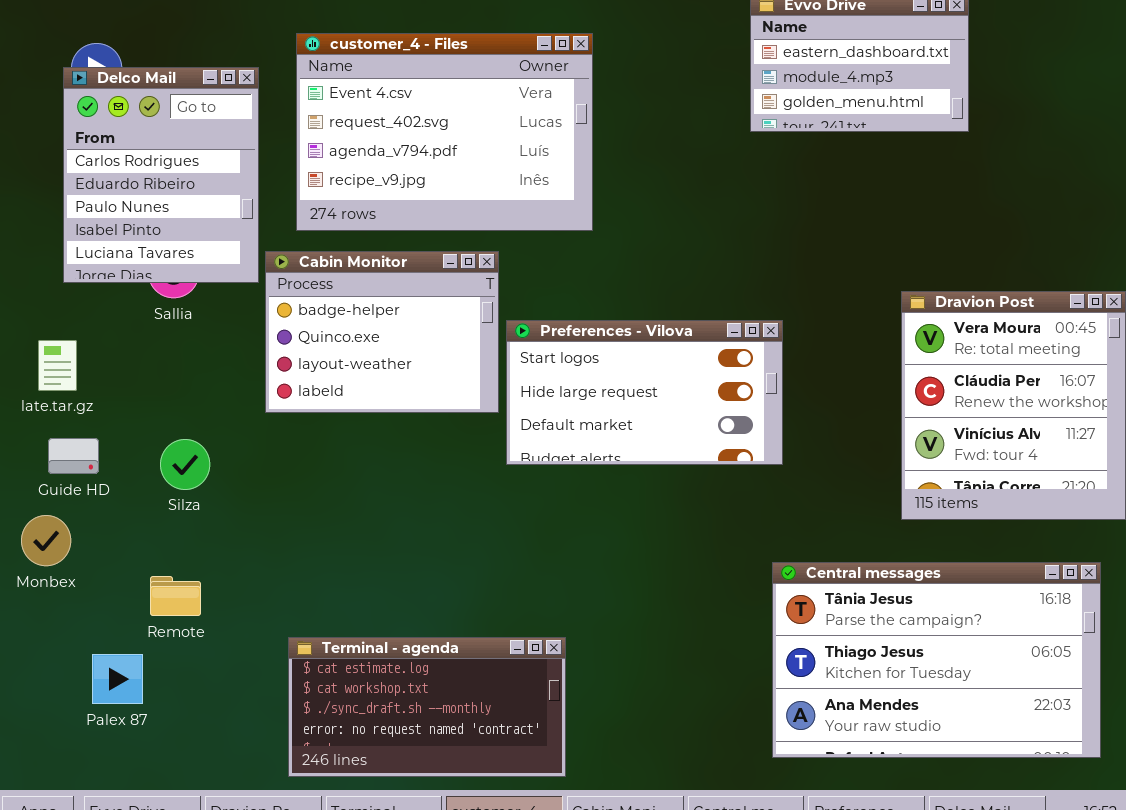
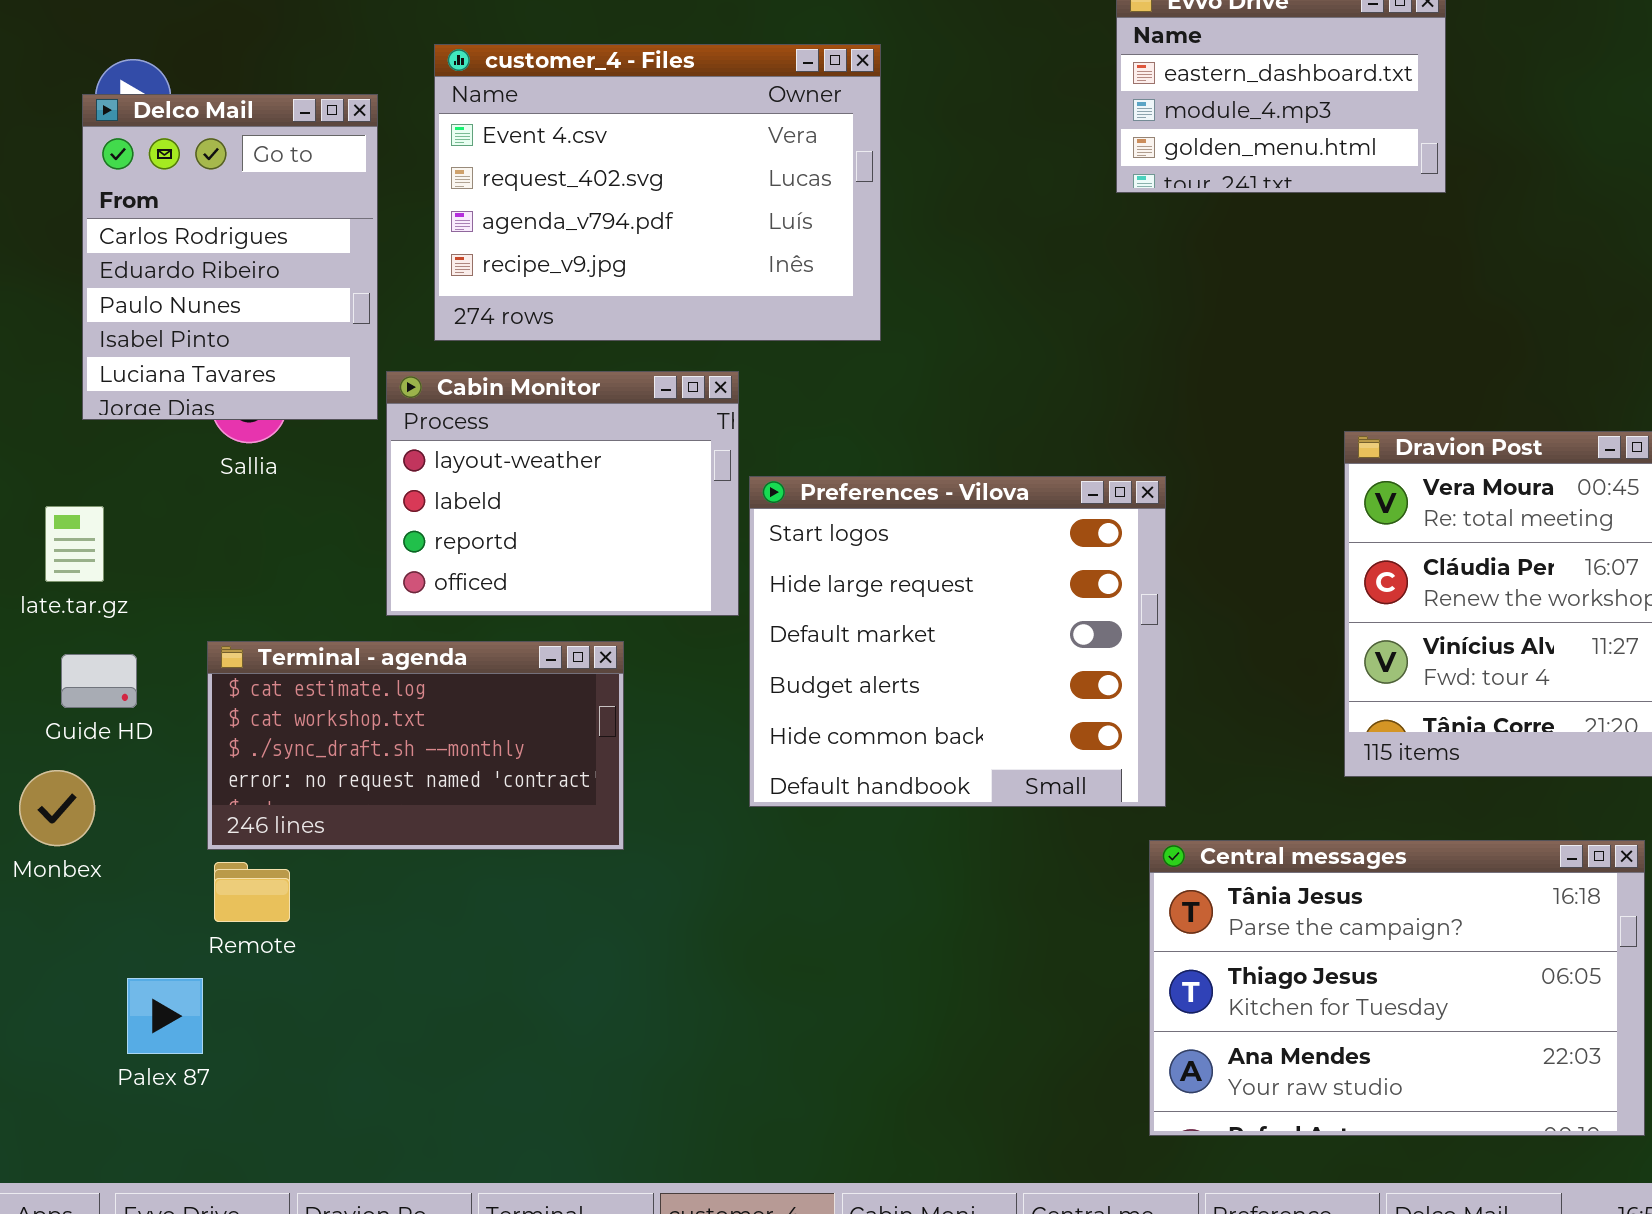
Cabin Monitor: [265,251,499,413] -> [386,371,739,616], scrolled down 2 rows
Preferences - Vilova: [506,320,783,465] -> [749,476,1166,807], resized
Terminal - agenda: [288,637,566,777] -> [207,641,624,850], moved

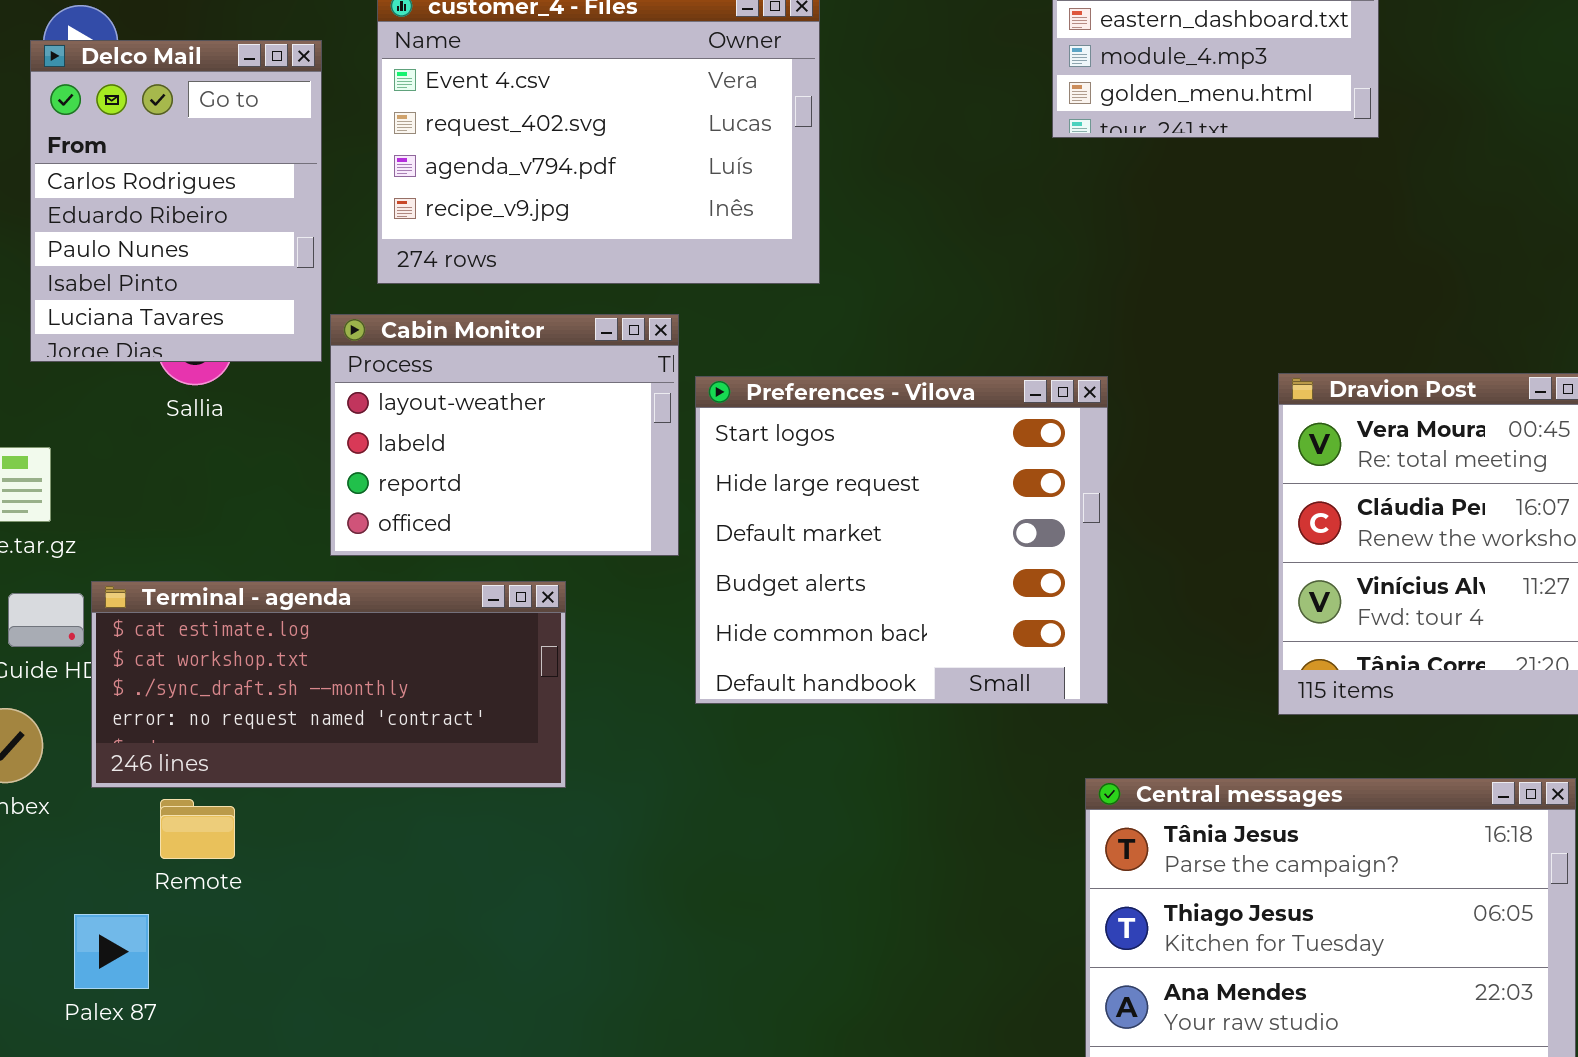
Preferences - Vilova: [749,476,1166,807] -> [695,376,1108,704], moved
Terminal - agenda: [207,641,624,850] -> [91,581,566,788], resized

